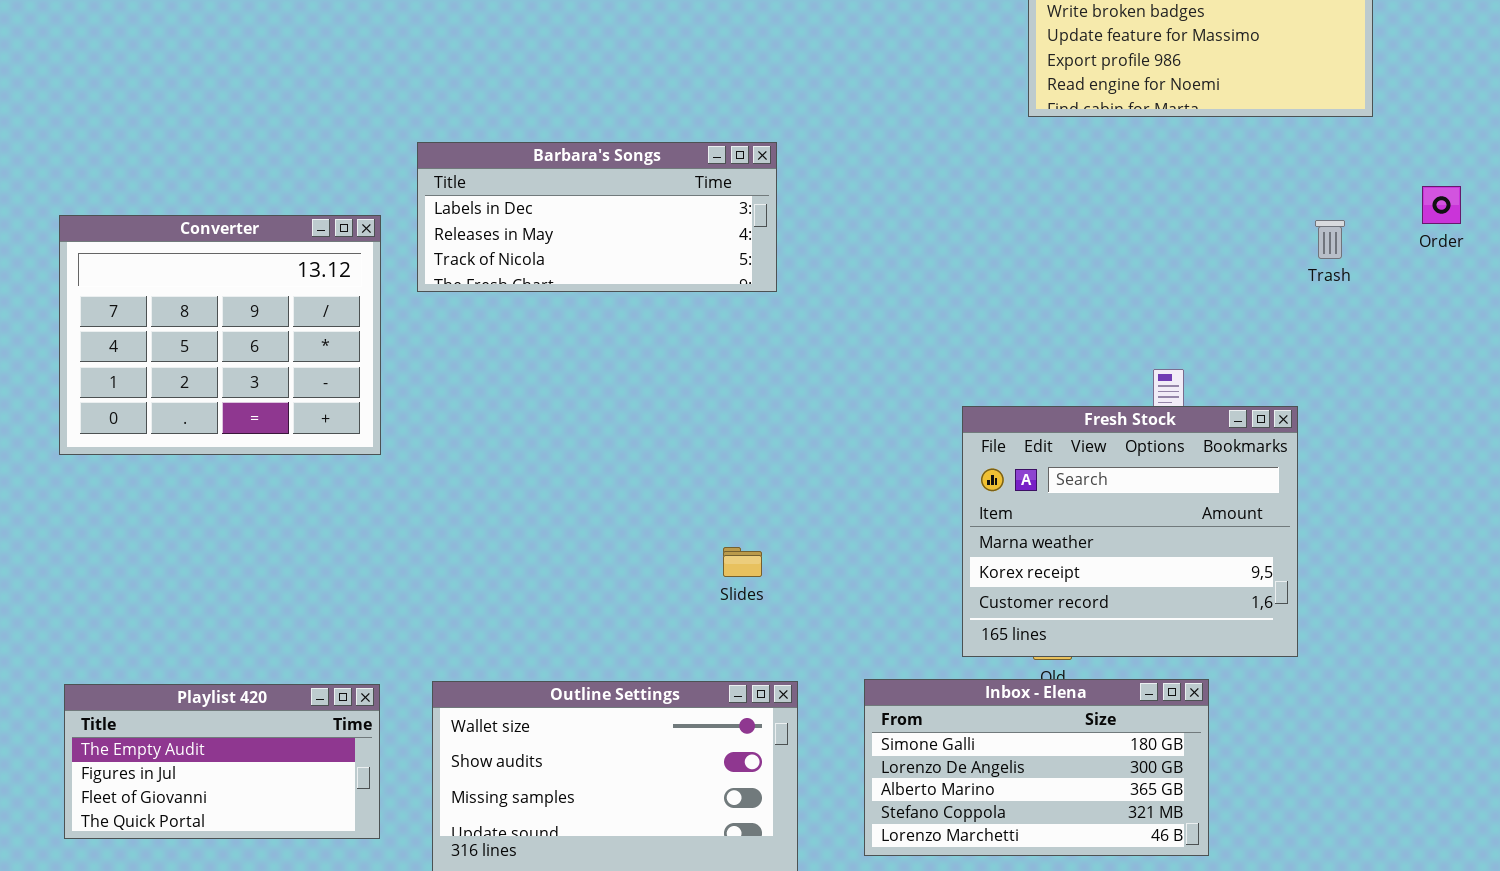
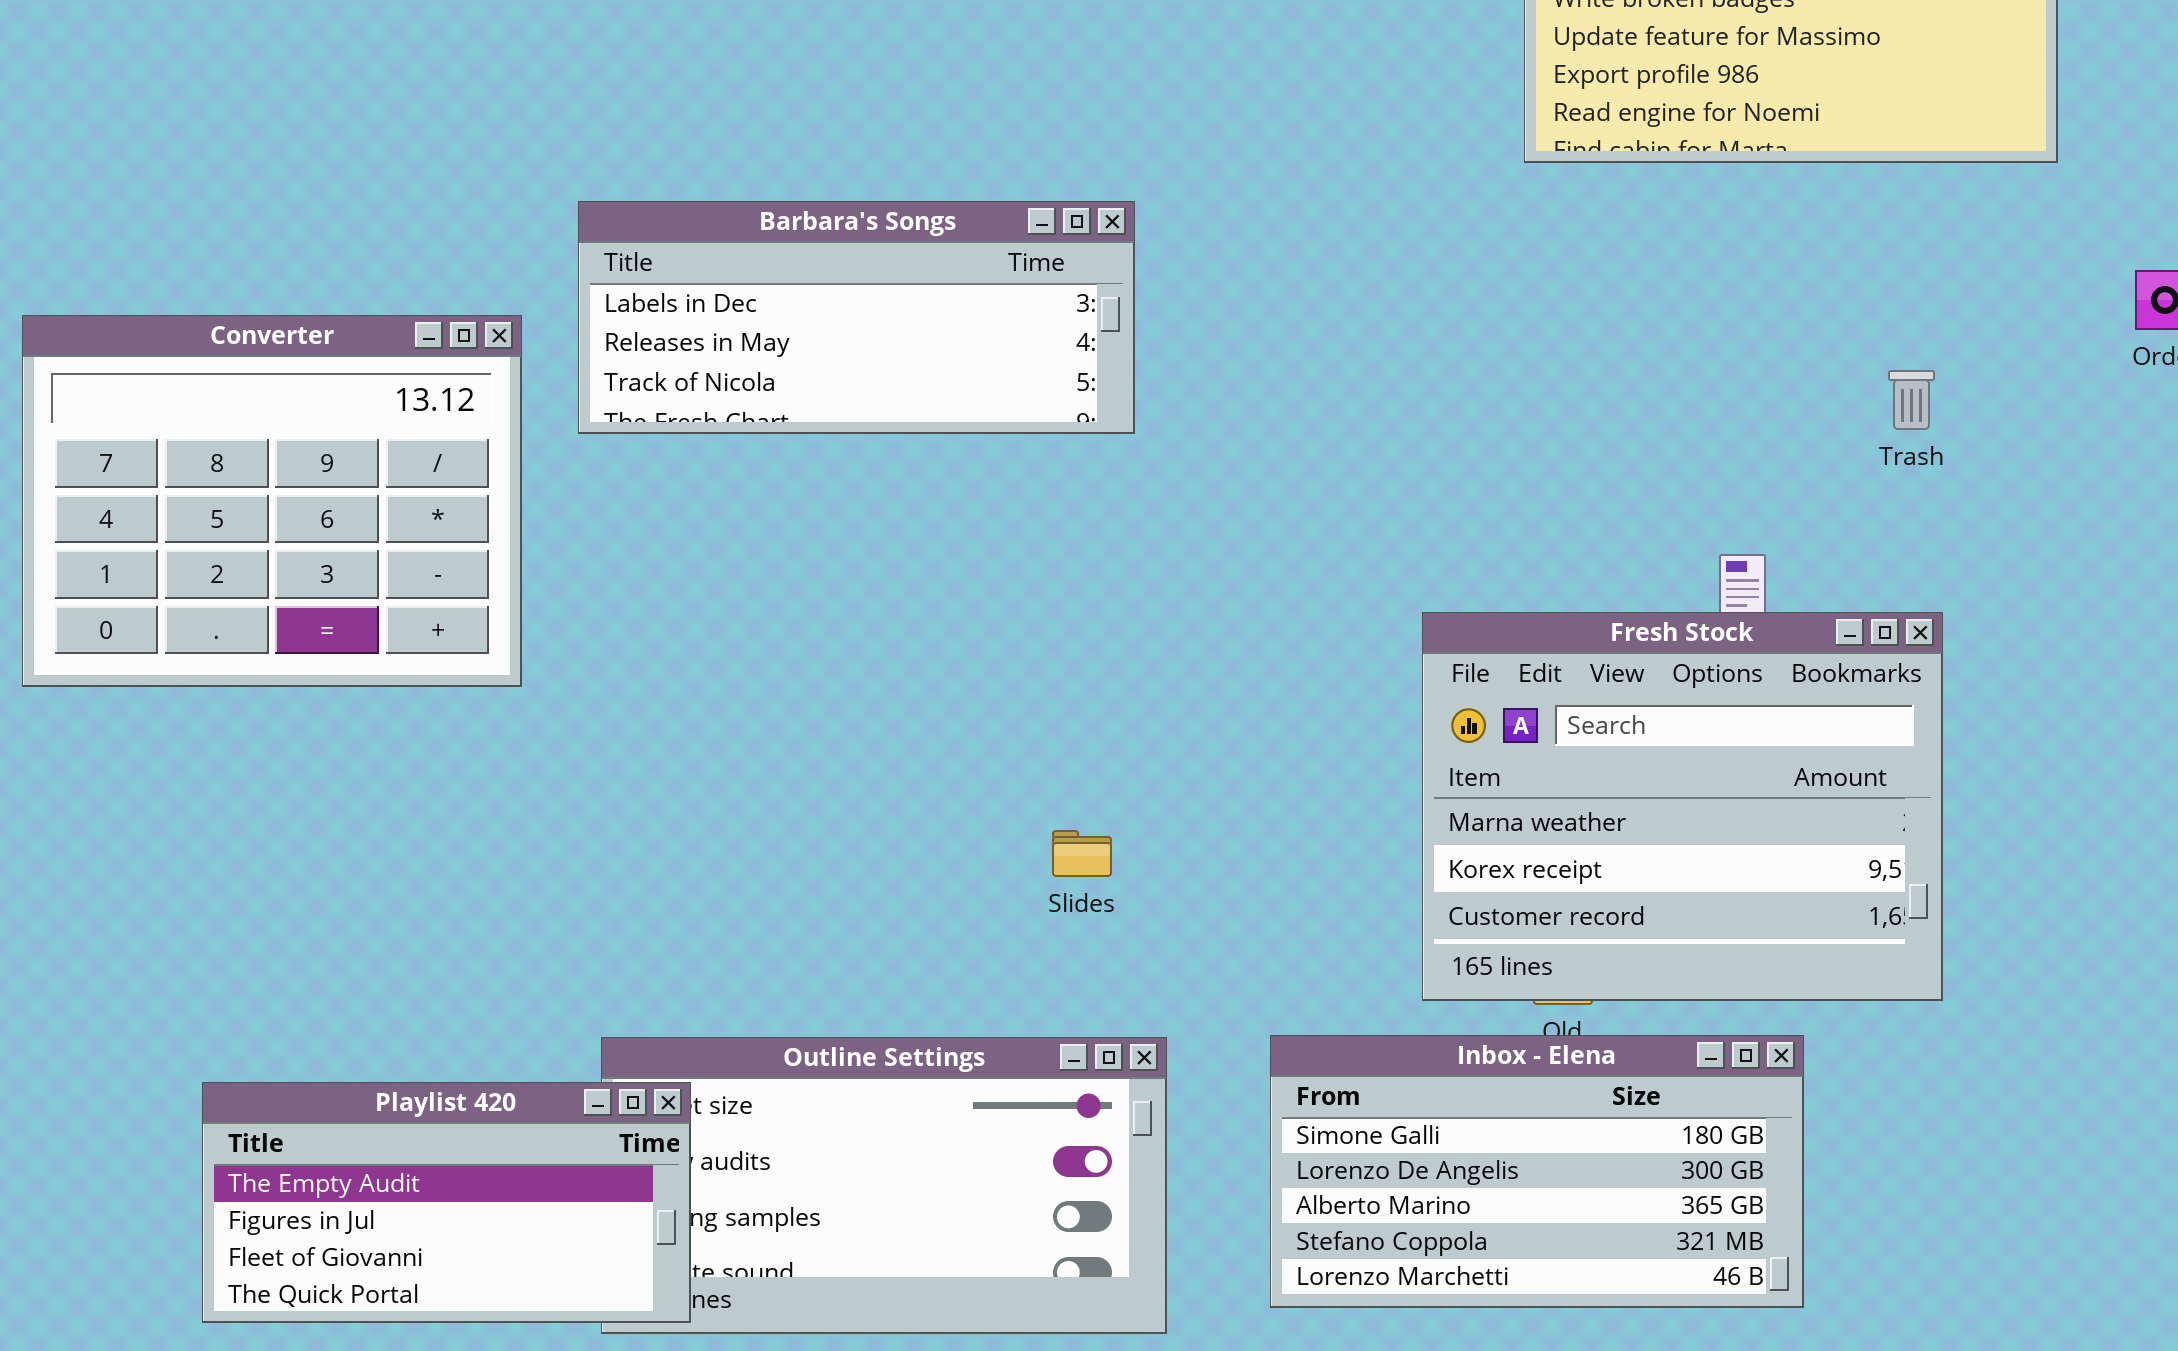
Trash: [1315,220,1345,259] -> [1888,370,1935,430], moved
Playlist 420: [64,684,380,839] -> [202,1082,691,1323], moved

